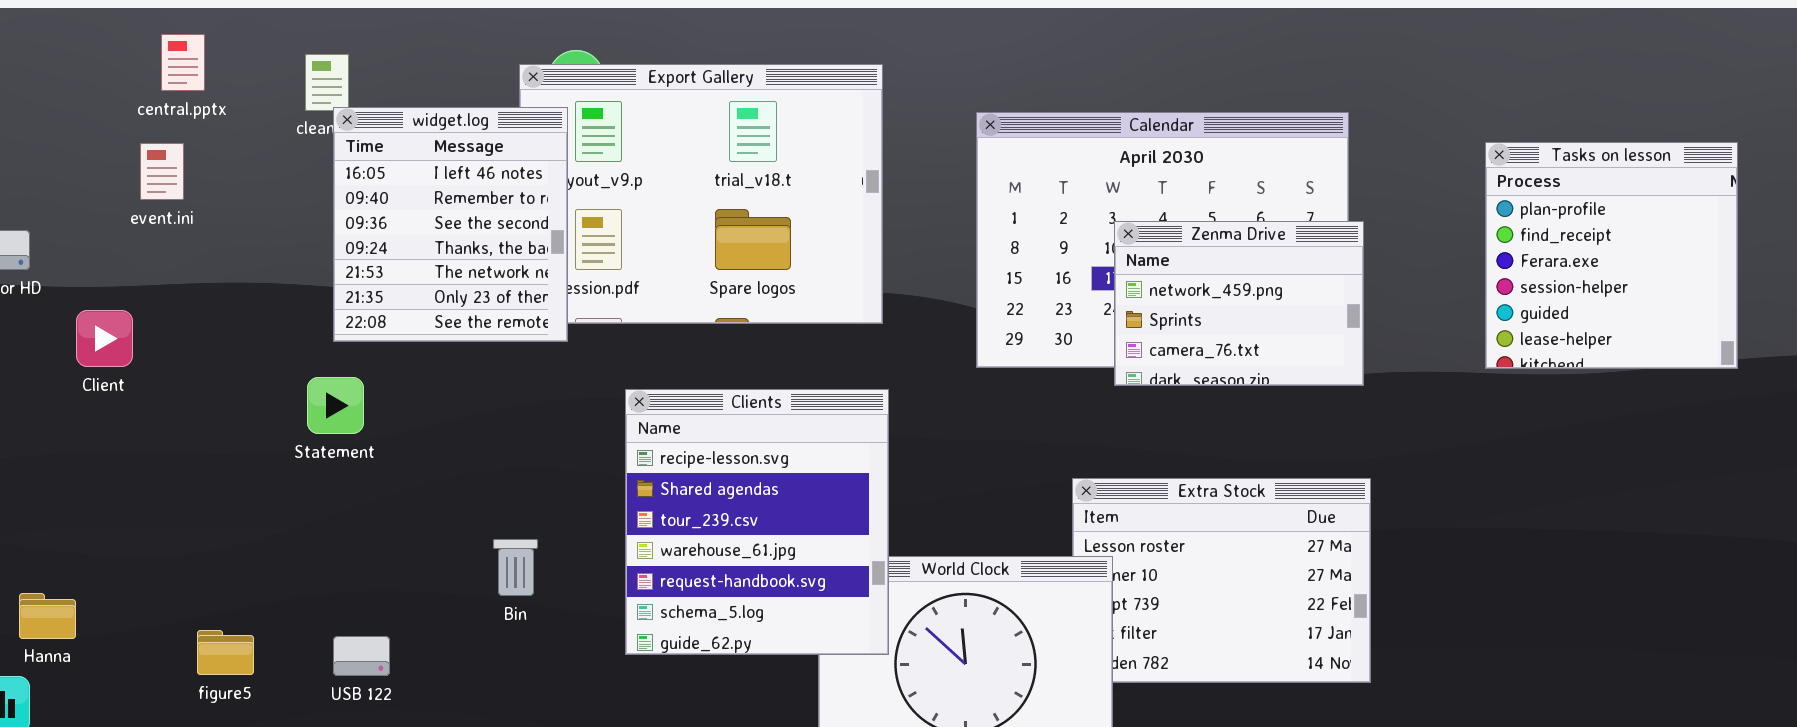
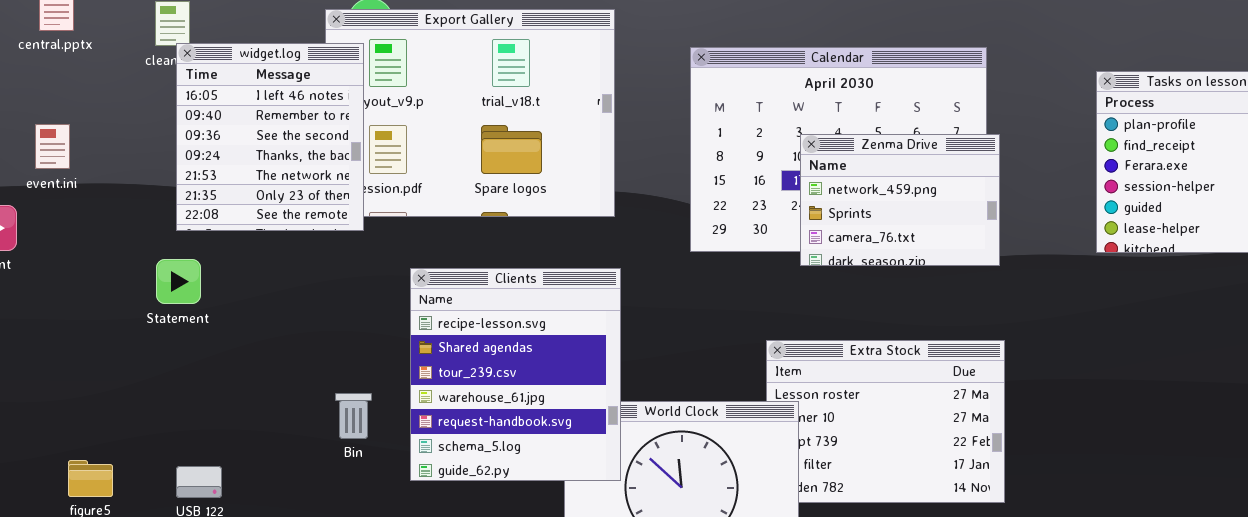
event.ini: [140,143,184,200] -> [35,124,70,169], moved
Bin: [493,539,538,596] -> [335,393,372,439], moved

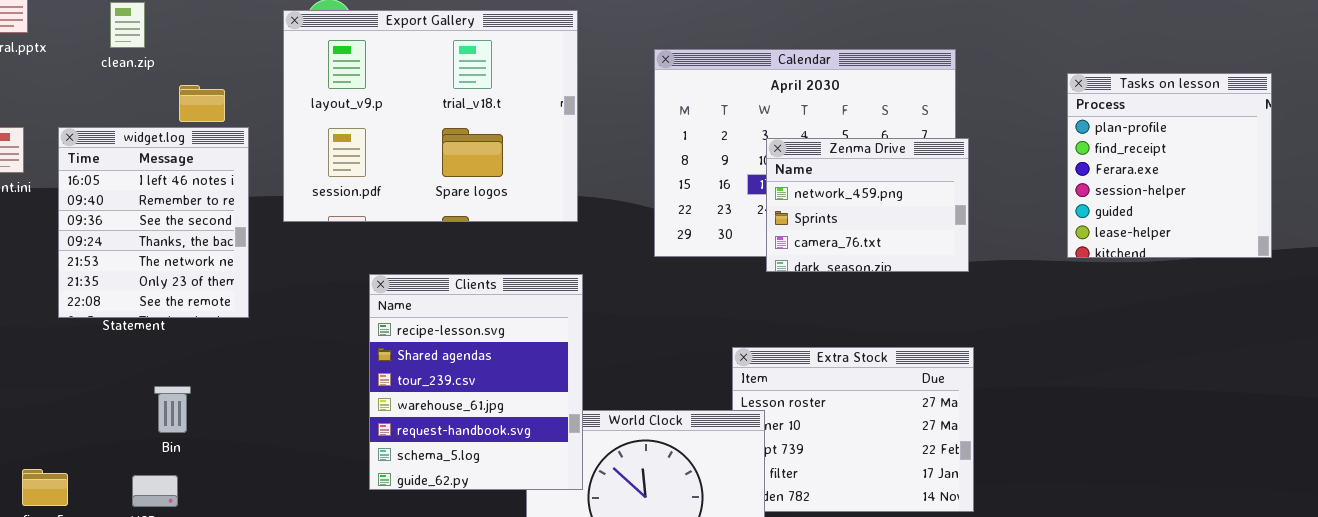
widget.log: [176,43,364,231] -> [58,127,249,318], moved
Bin: [335,393,372,439] -> [154,386,191,433], moved

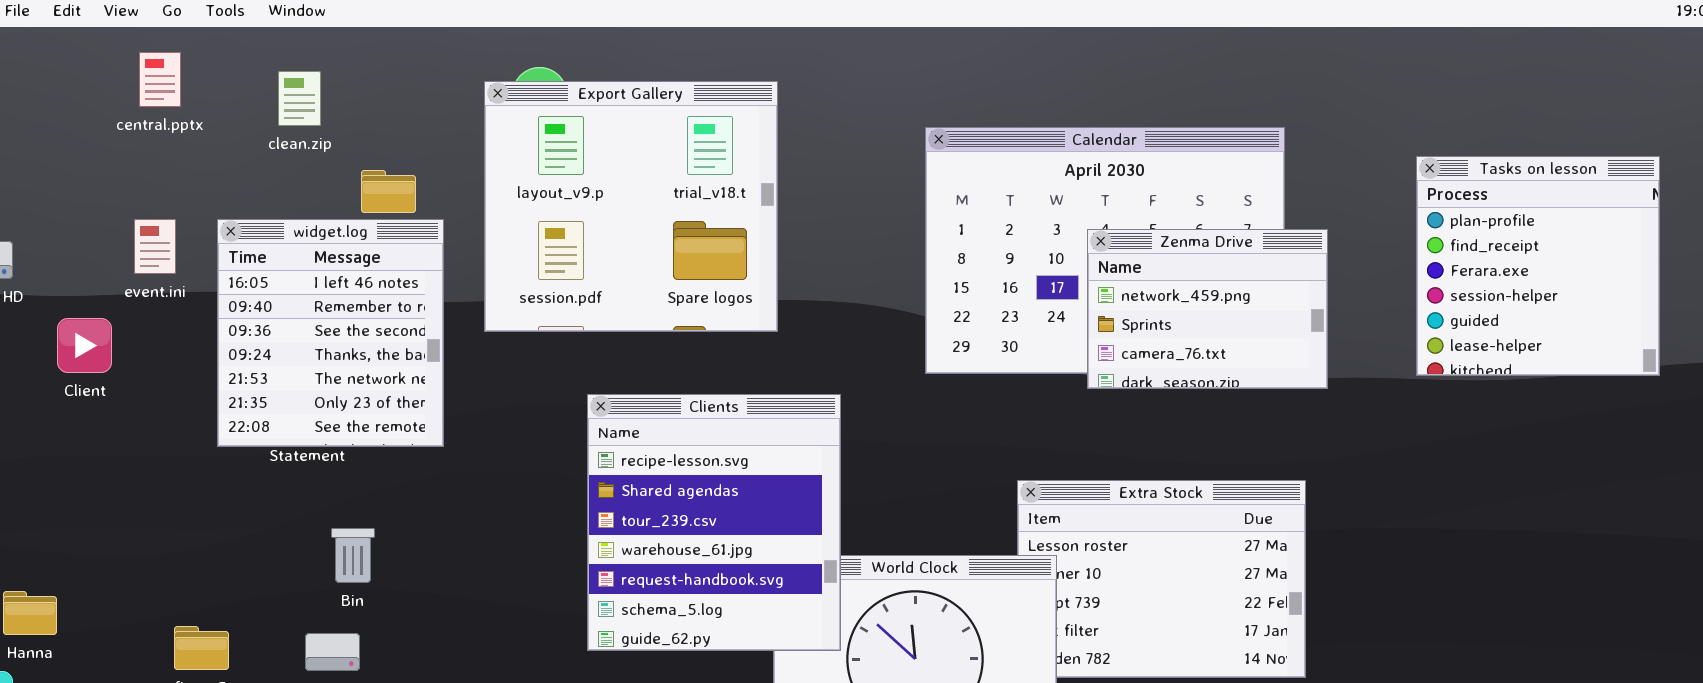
Export Gallery: [283,10,578,222] -> [484,81,778,332], resized
Zenma Drive: [766,138,969,272] -> [1087,229,1328,389], moved

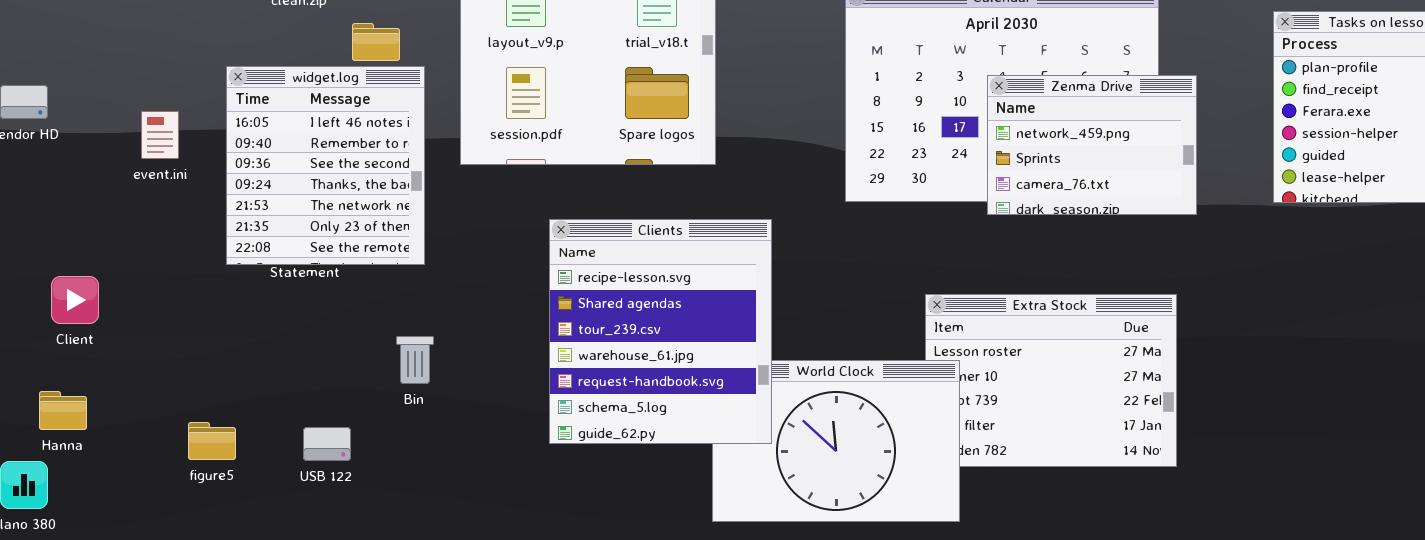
event.ini: [134,219,176,274] -> [141,111,179,159], moved
Client: [57,318,112,373] -> [51,276,99,324], moved
Bin: [331,528,375,583] -> [396,336,434,384], moved

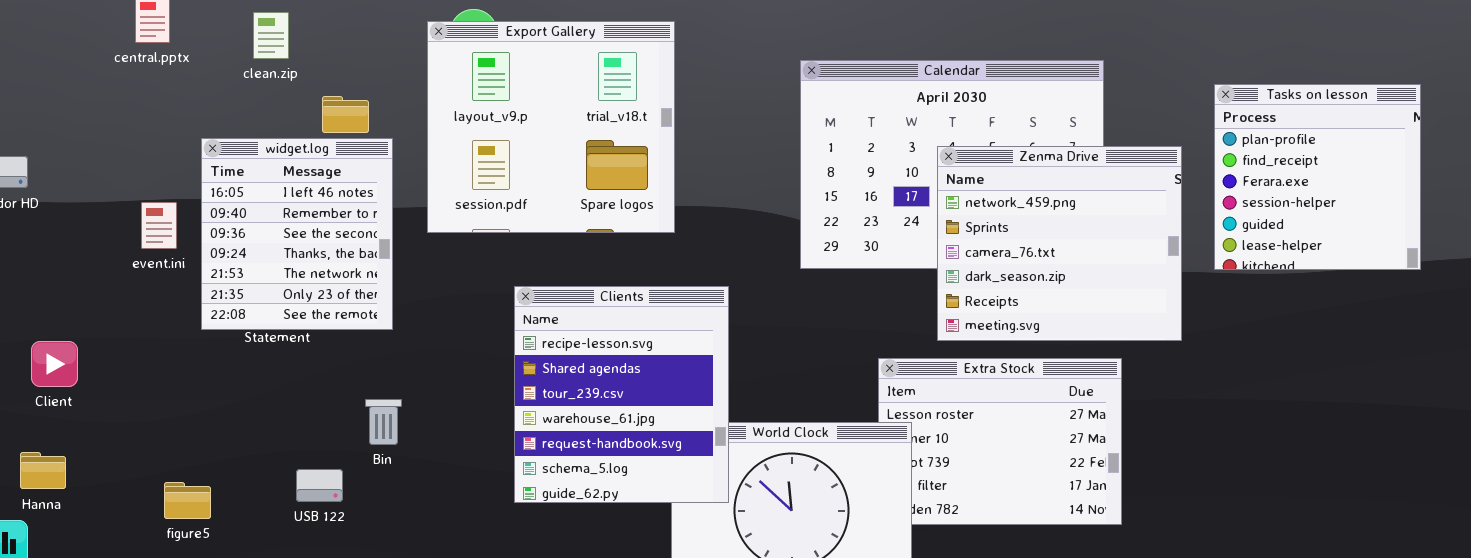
Zenma Drive: [987,75,1197,215] -> [937,146,1182,341], resized
event.ini: [141,111,179,159] -> [141,202,177,249], moved
USB 122: [303,427,351,461] -> [296,469,343,502], moved

